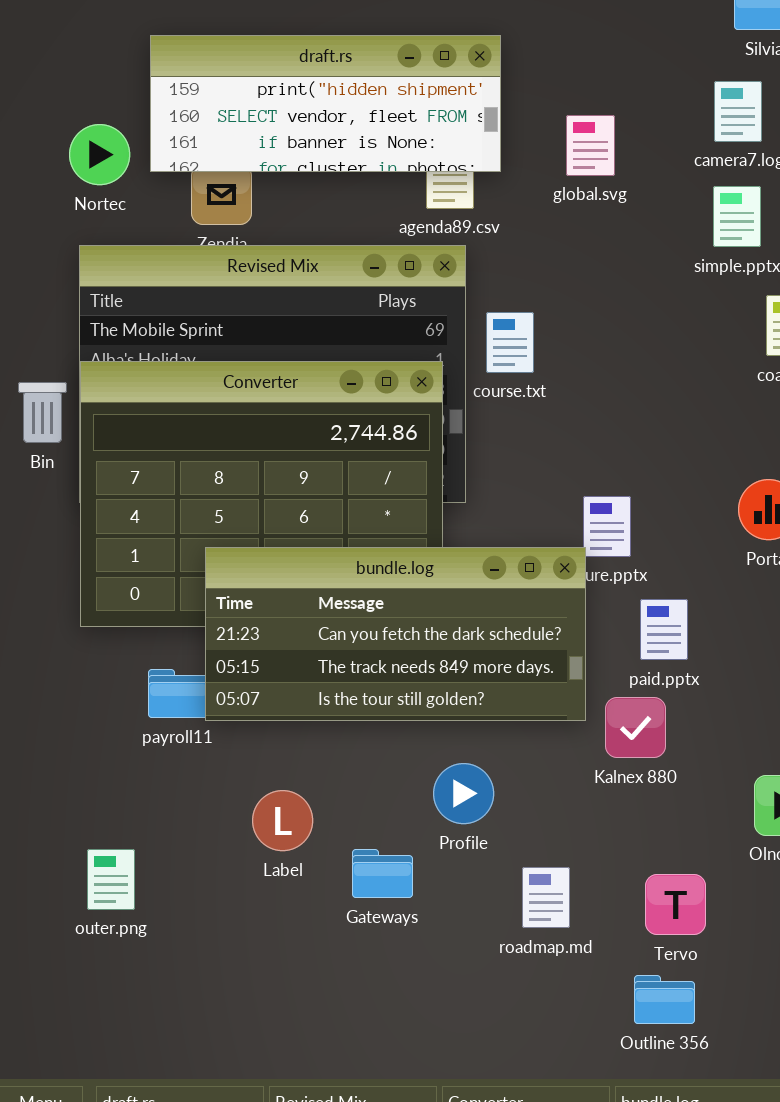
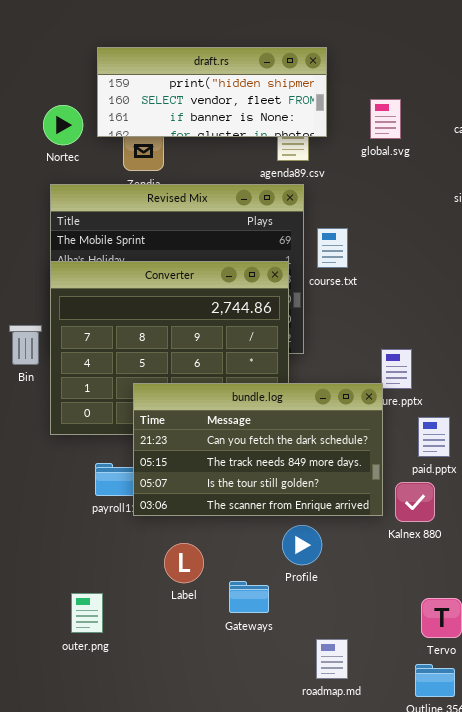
Bin: [18,382,67,443] -> [9,325,42,365], moved
bundle.log: [205,547,586,721] -> [133,383,383,516], resized
outer.png: [87,849,135,910] -> [71,593,103,633], moved
roadmap.md: [522,867,570,928] -> [316,639,348,679], moved

